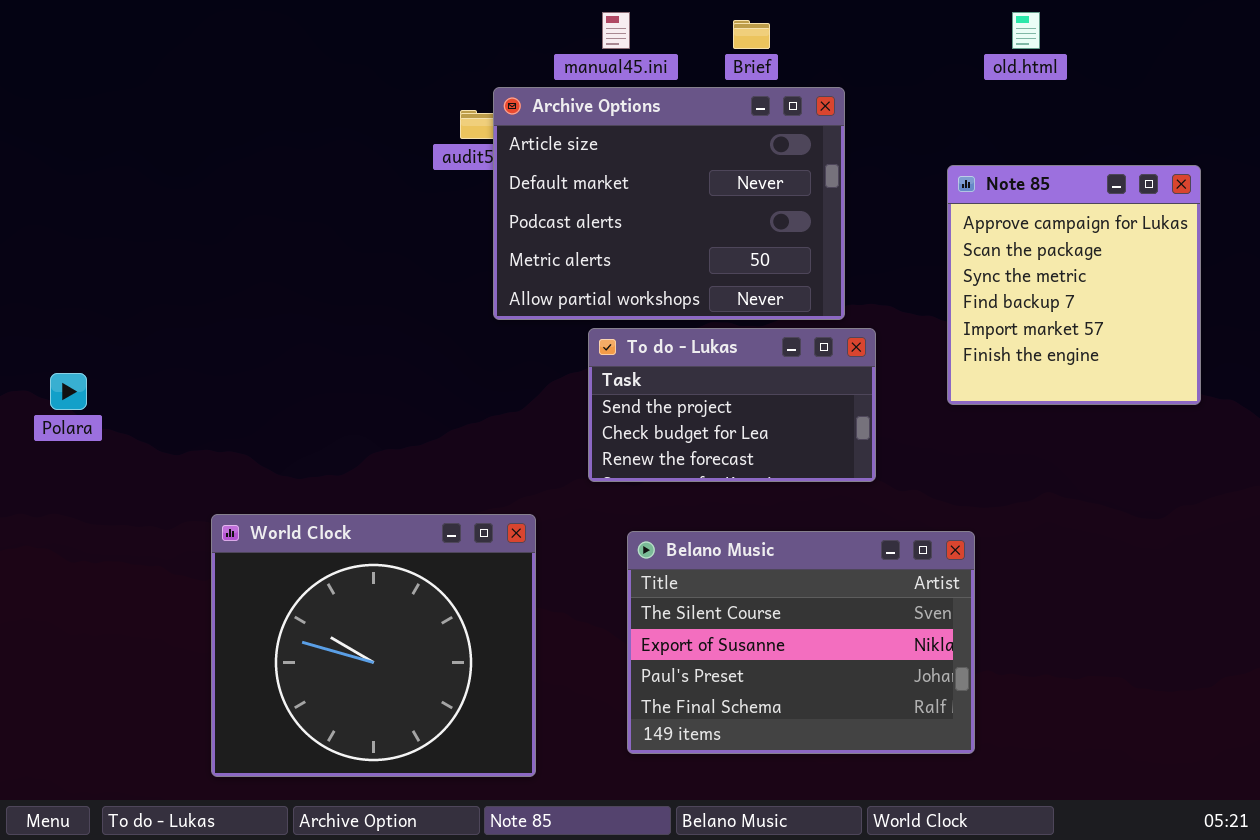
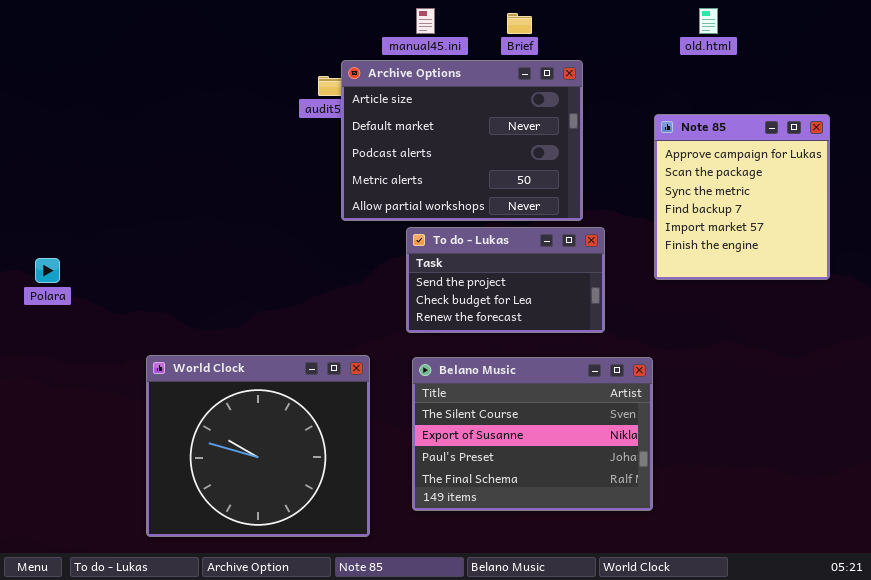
Belano Music: [627,531,975,754] -> [412,357,653,511], moved

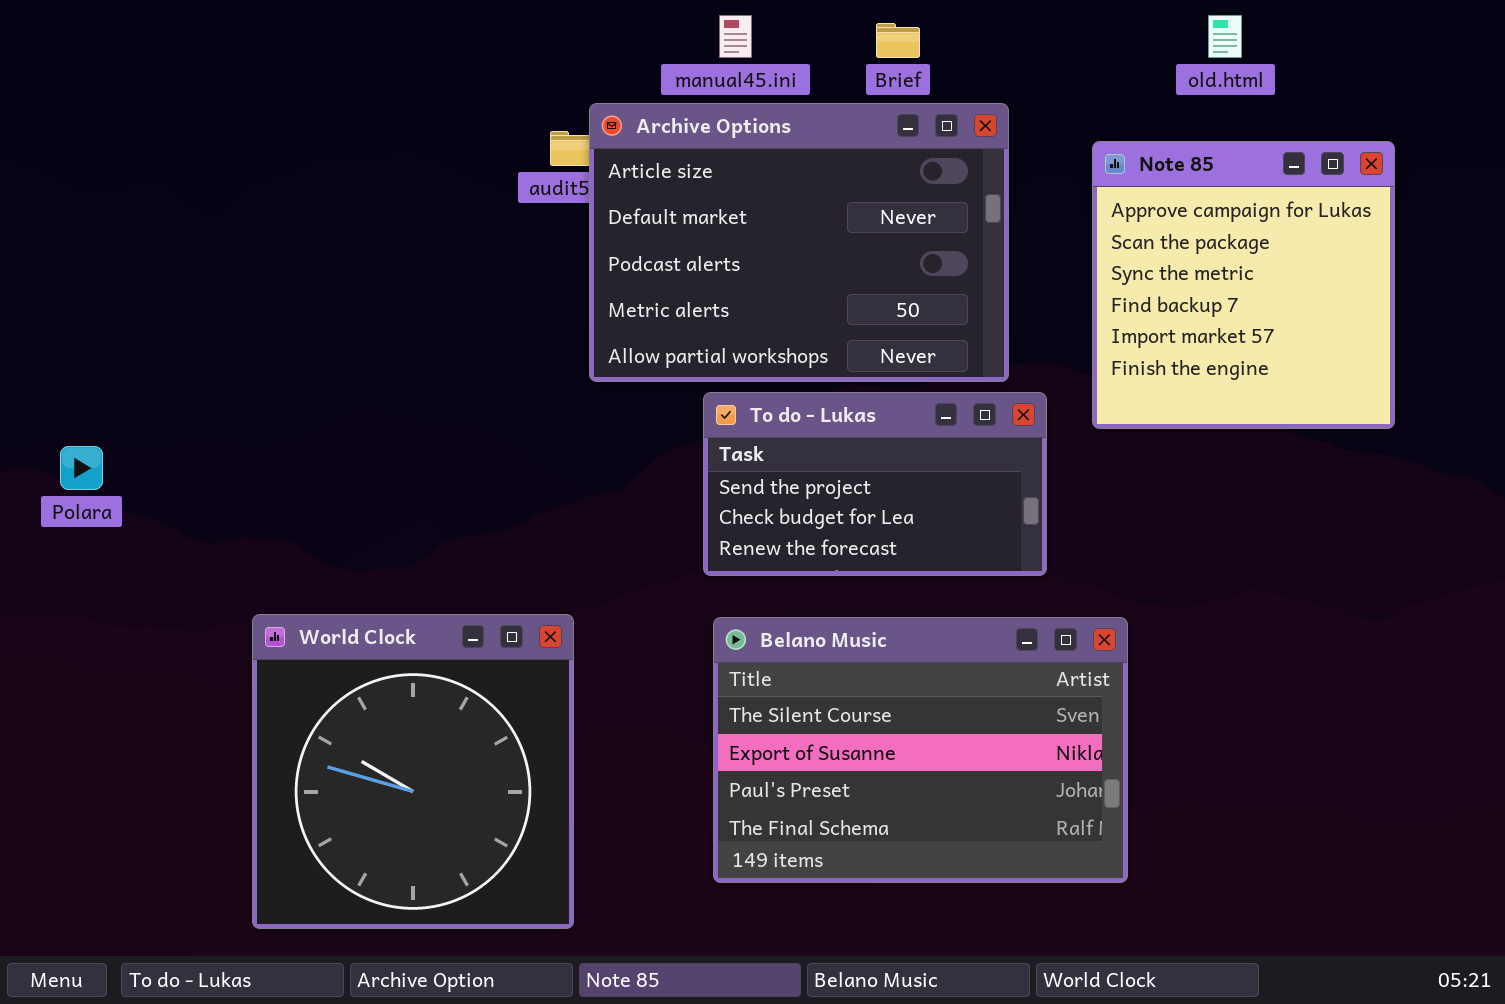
Note 85: [654,114,830,280] -> [1092,141,1395,429], moved
World Clock: [146,355,370,537] -> [252,614,574,929], resized

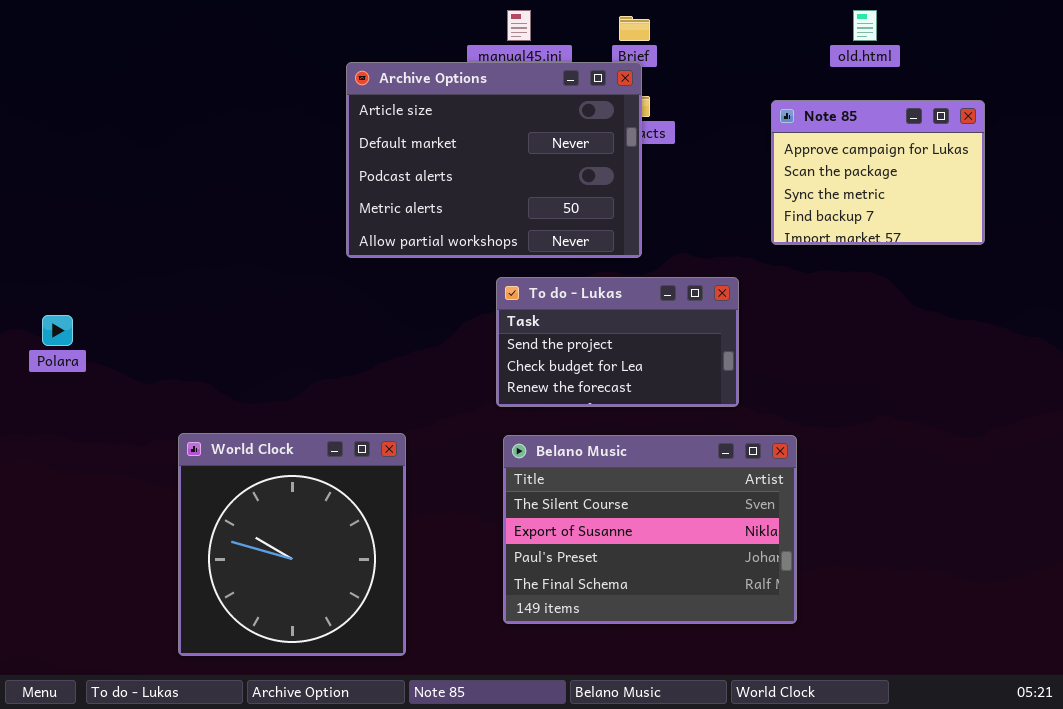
Archive Options: [589,103,1009,382] -> [346,62,642,258], moved
Note 85: [1092,141,1395,429] -> [771,100,985,245], resized

